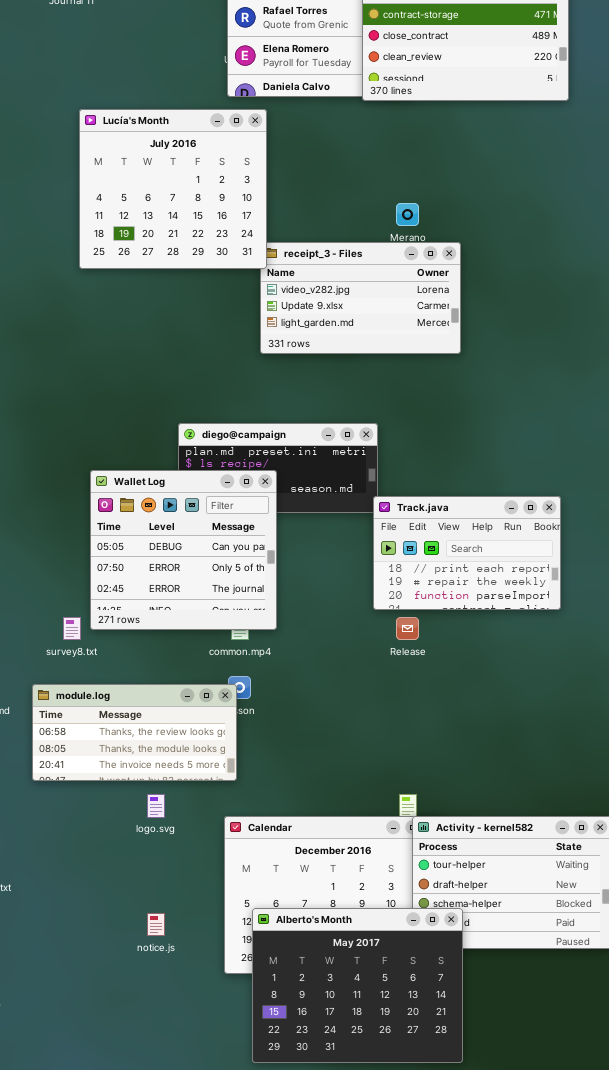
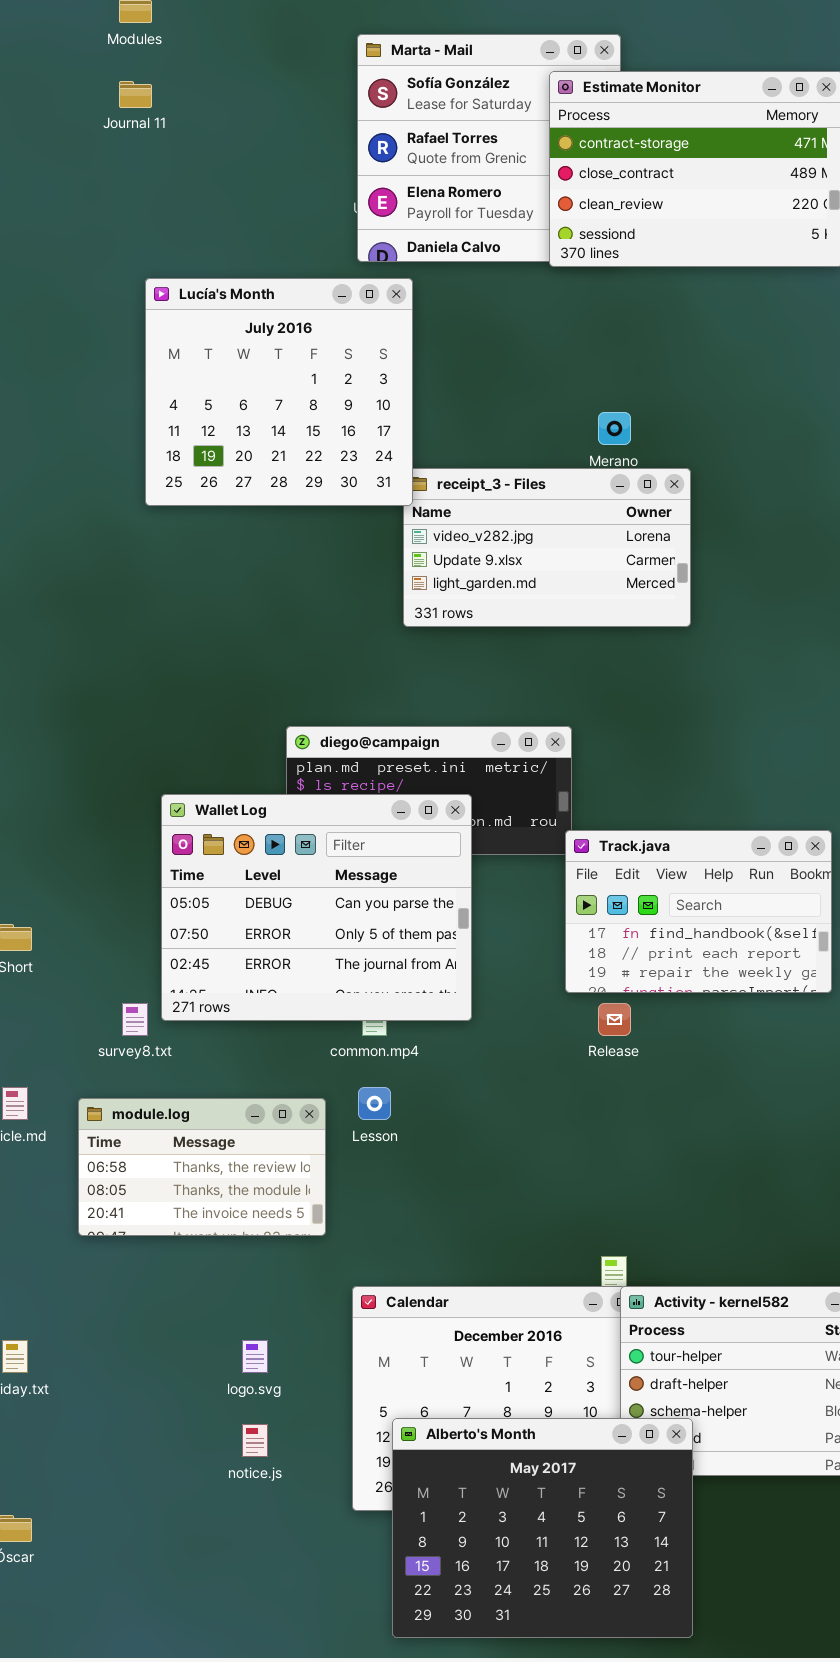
Wallet Log: [90,470,277,630] -> [161,794,472,1021], resized
Track.java: [373,496,561,610] -> [565,830,832,993], scrolled up 1 row
module.log: [32,684,237,781] -> [78,1098,326,1236], resized
logo.svg: [147,794,165,818] -> [242,1340,268,1373], moved

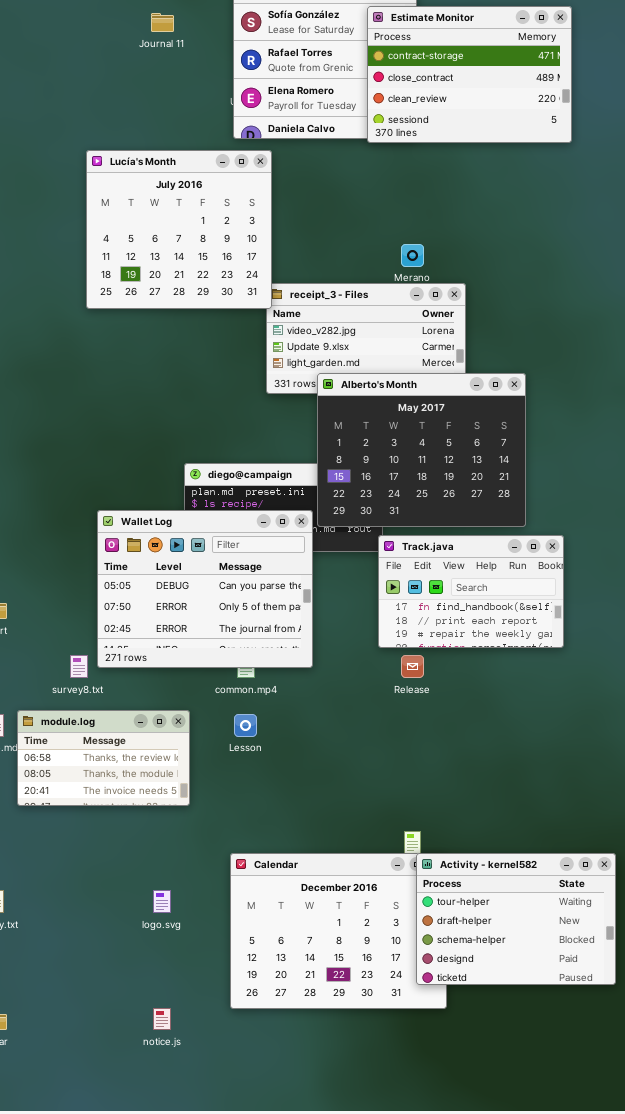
Journal 11: [119,81,152,108] -> [151,13,174,32], moved
module.log: [78,1098,326,1236] -> [17,710,190,806], moved
Alberto's Month: [392,1418,693,1638] -> [317,373,526,527], moved
notice.js: [242,1424,268,1457] -> [153,1008,171,1030], moved

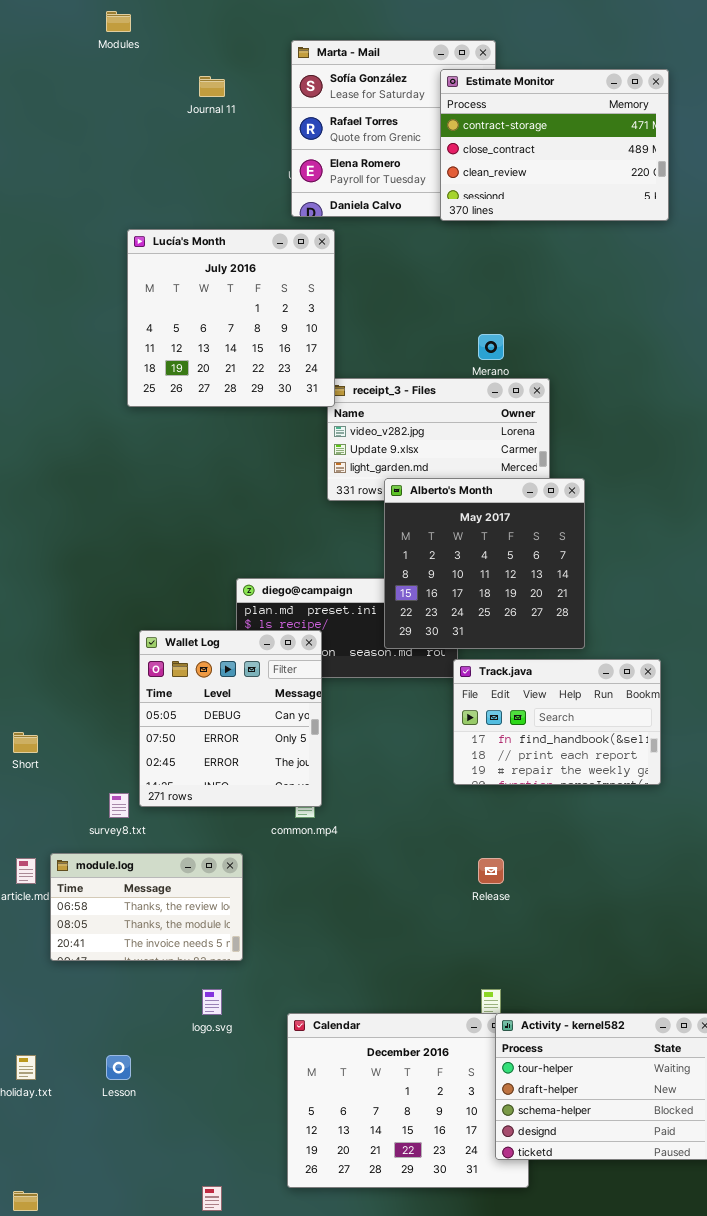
Alberto's Month: [317,373,526,527] -> [384,478,585,649], resized
Wallet Log: [97,510,313,668] -> [139,630,322,807], resized
Release: [401,655,424,678] -> [478,858,504,884], moved
Lesson: [234,714,257,737] -> [106,1055,131,1080], moved
logo.svg: [153,890,171,913] -> [202,989,222,1015], moved

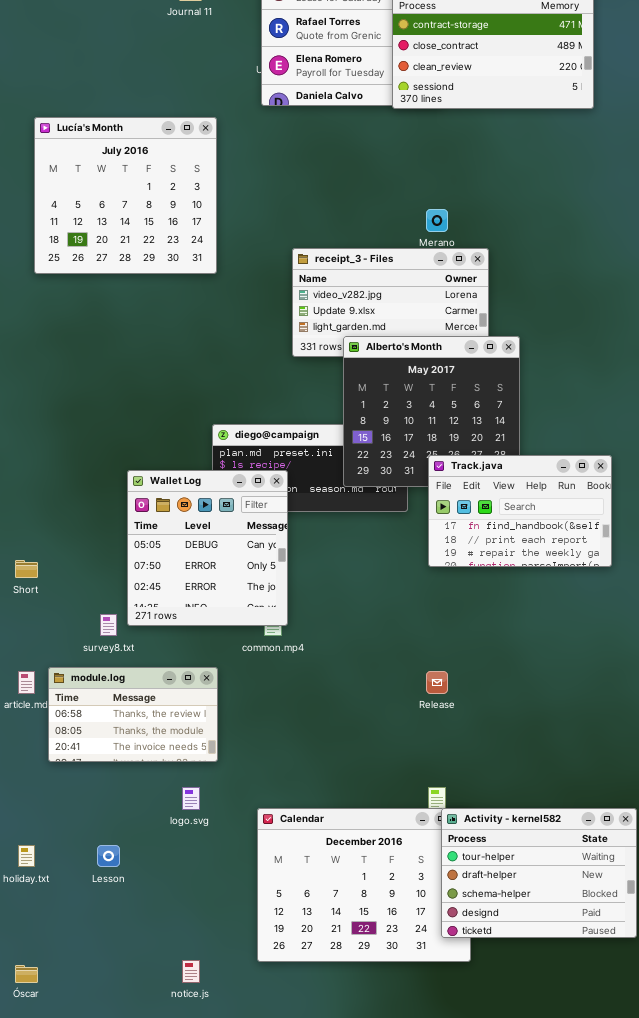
Lucía's Month: [127,229,335,407] -> [34,117,217,274], moved
Track.java: [453,659,661,785] -> [428,455,612,567], moved

